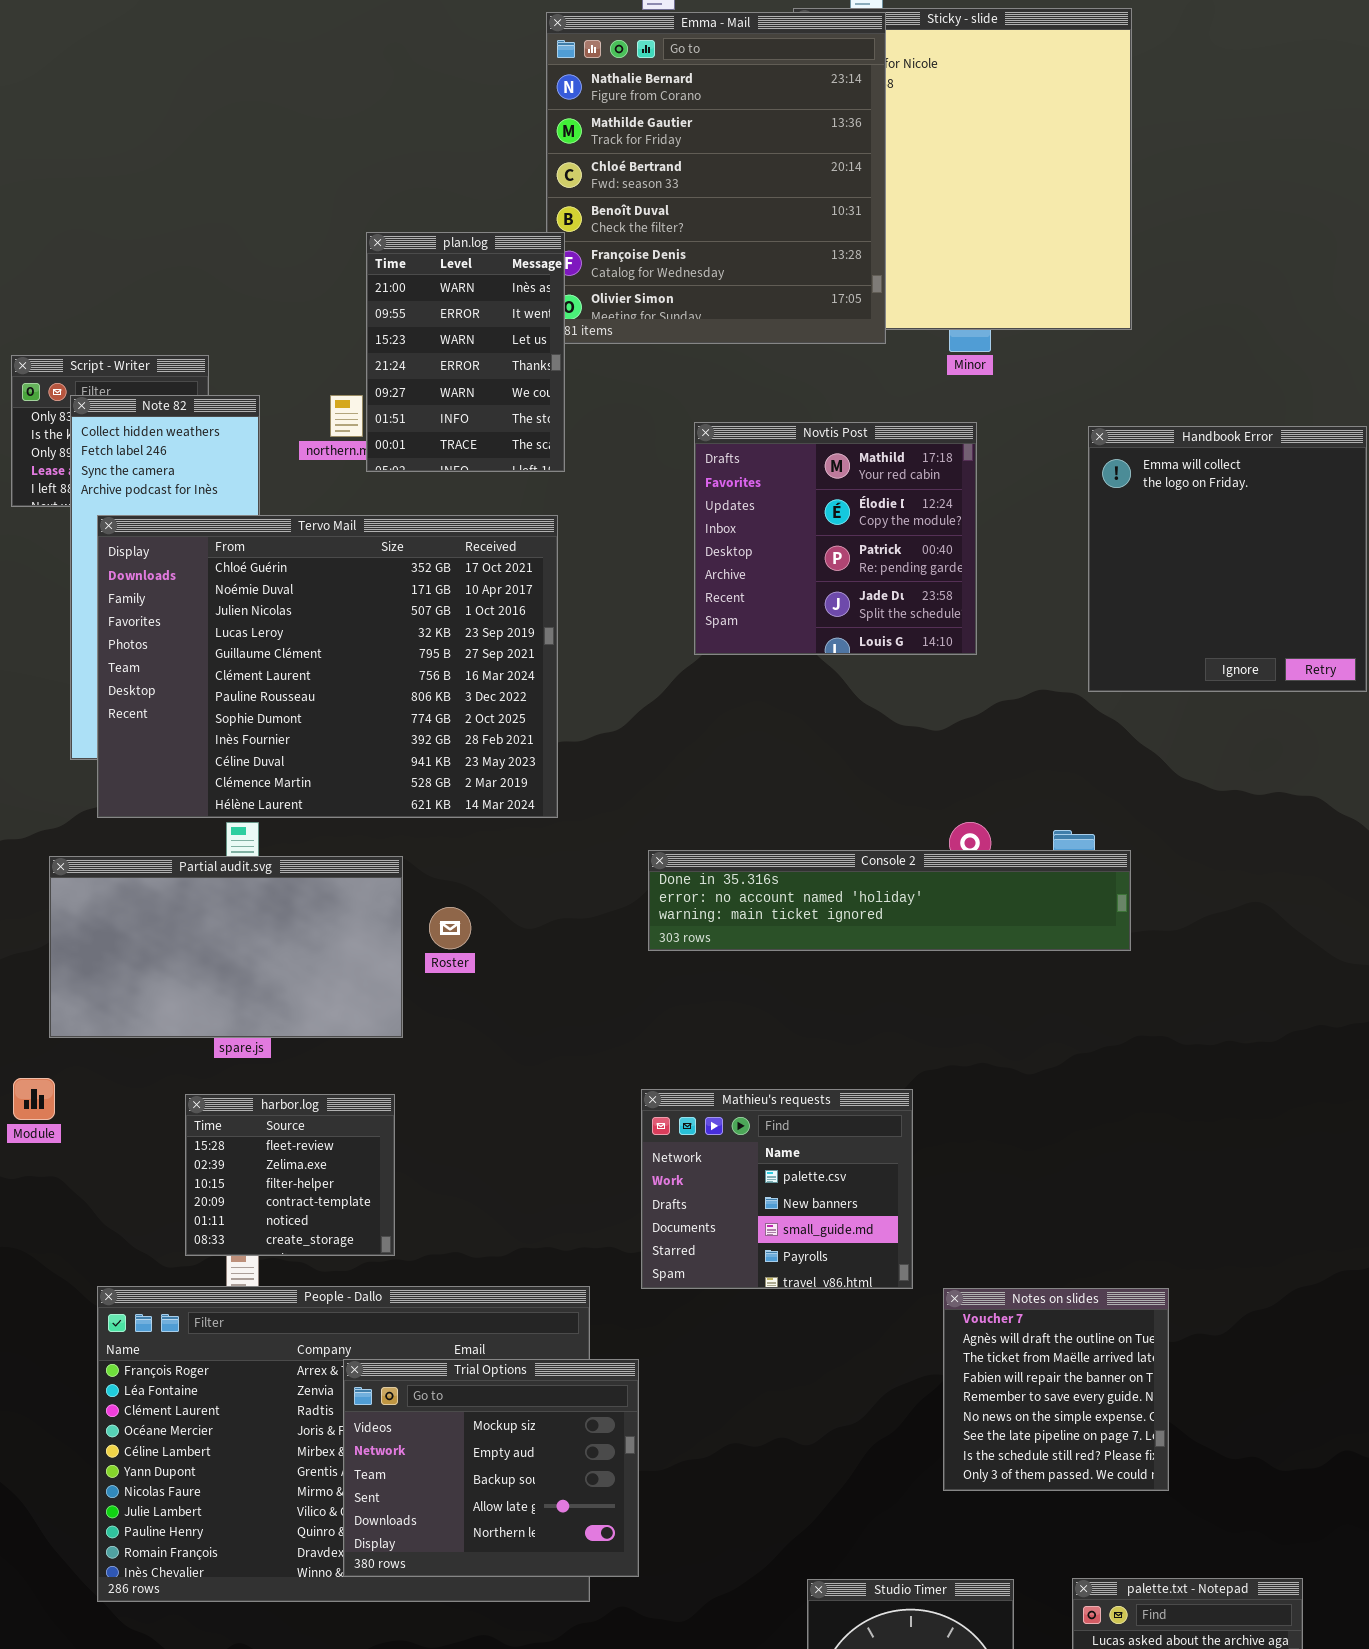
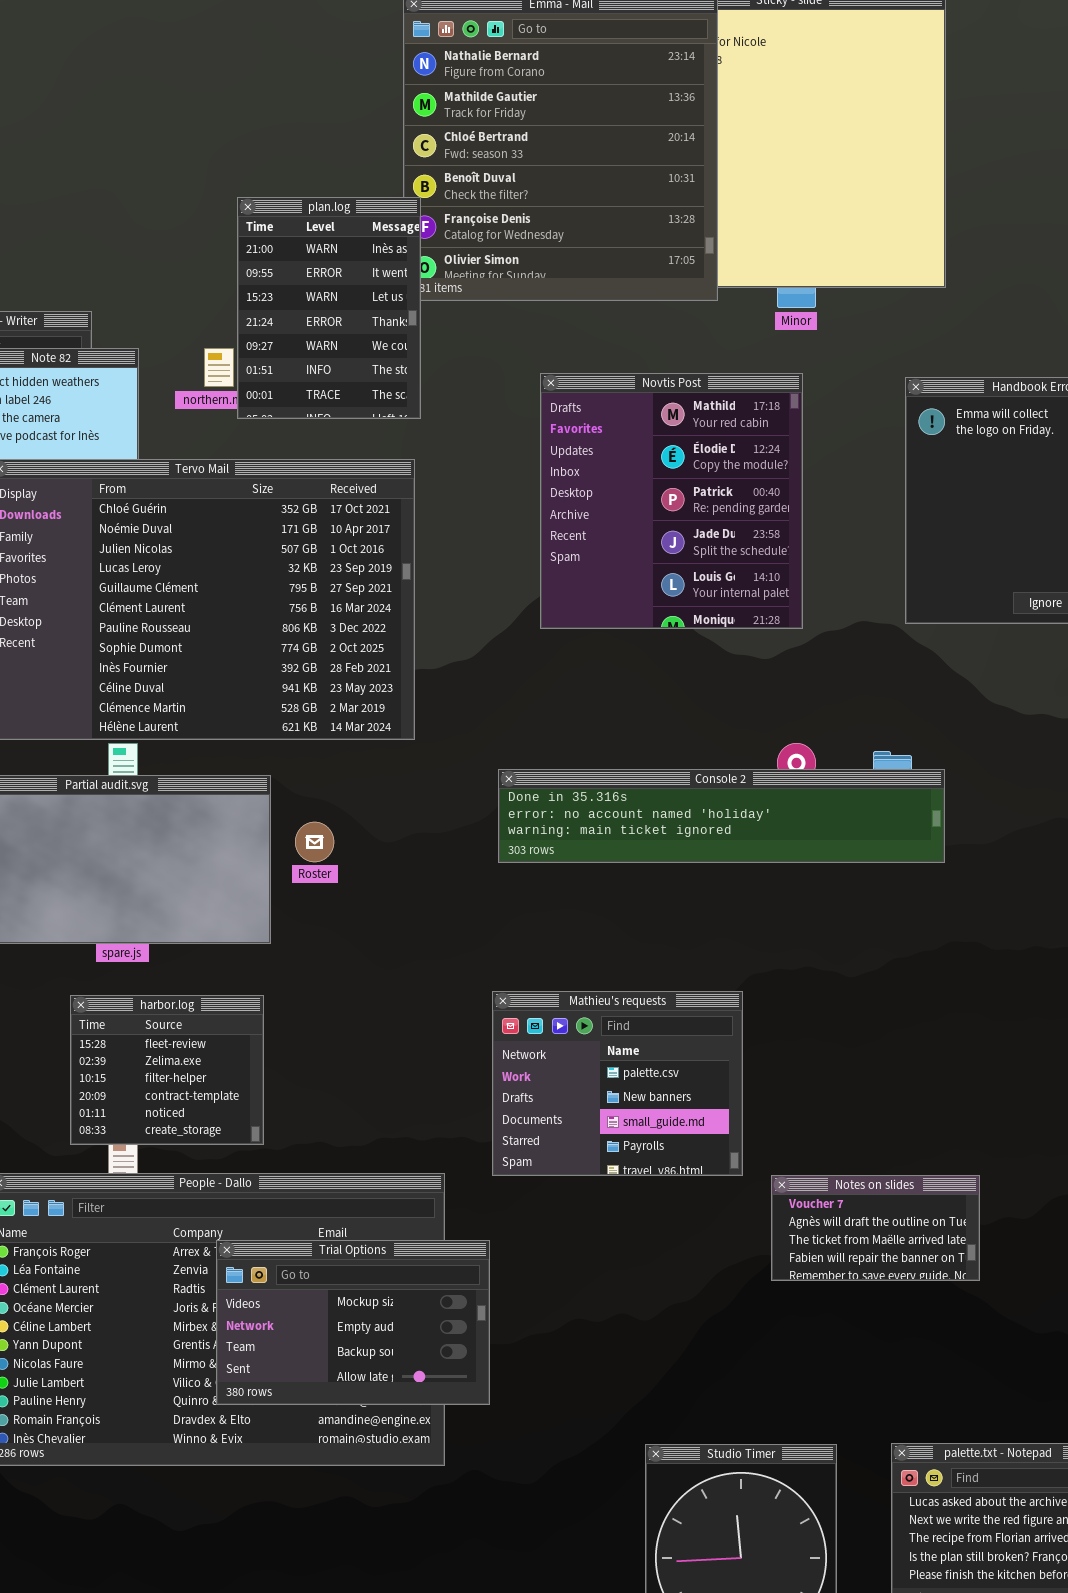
Novtis Post: [694,422,977,655] -> [540,373,803,629], resized
Notes on slides: [943,1288,1169,1491] -> [771,1175,980,1281], resized
Trial Options: [343,1359,639,1577] -> [216,1240,490,1405], resized

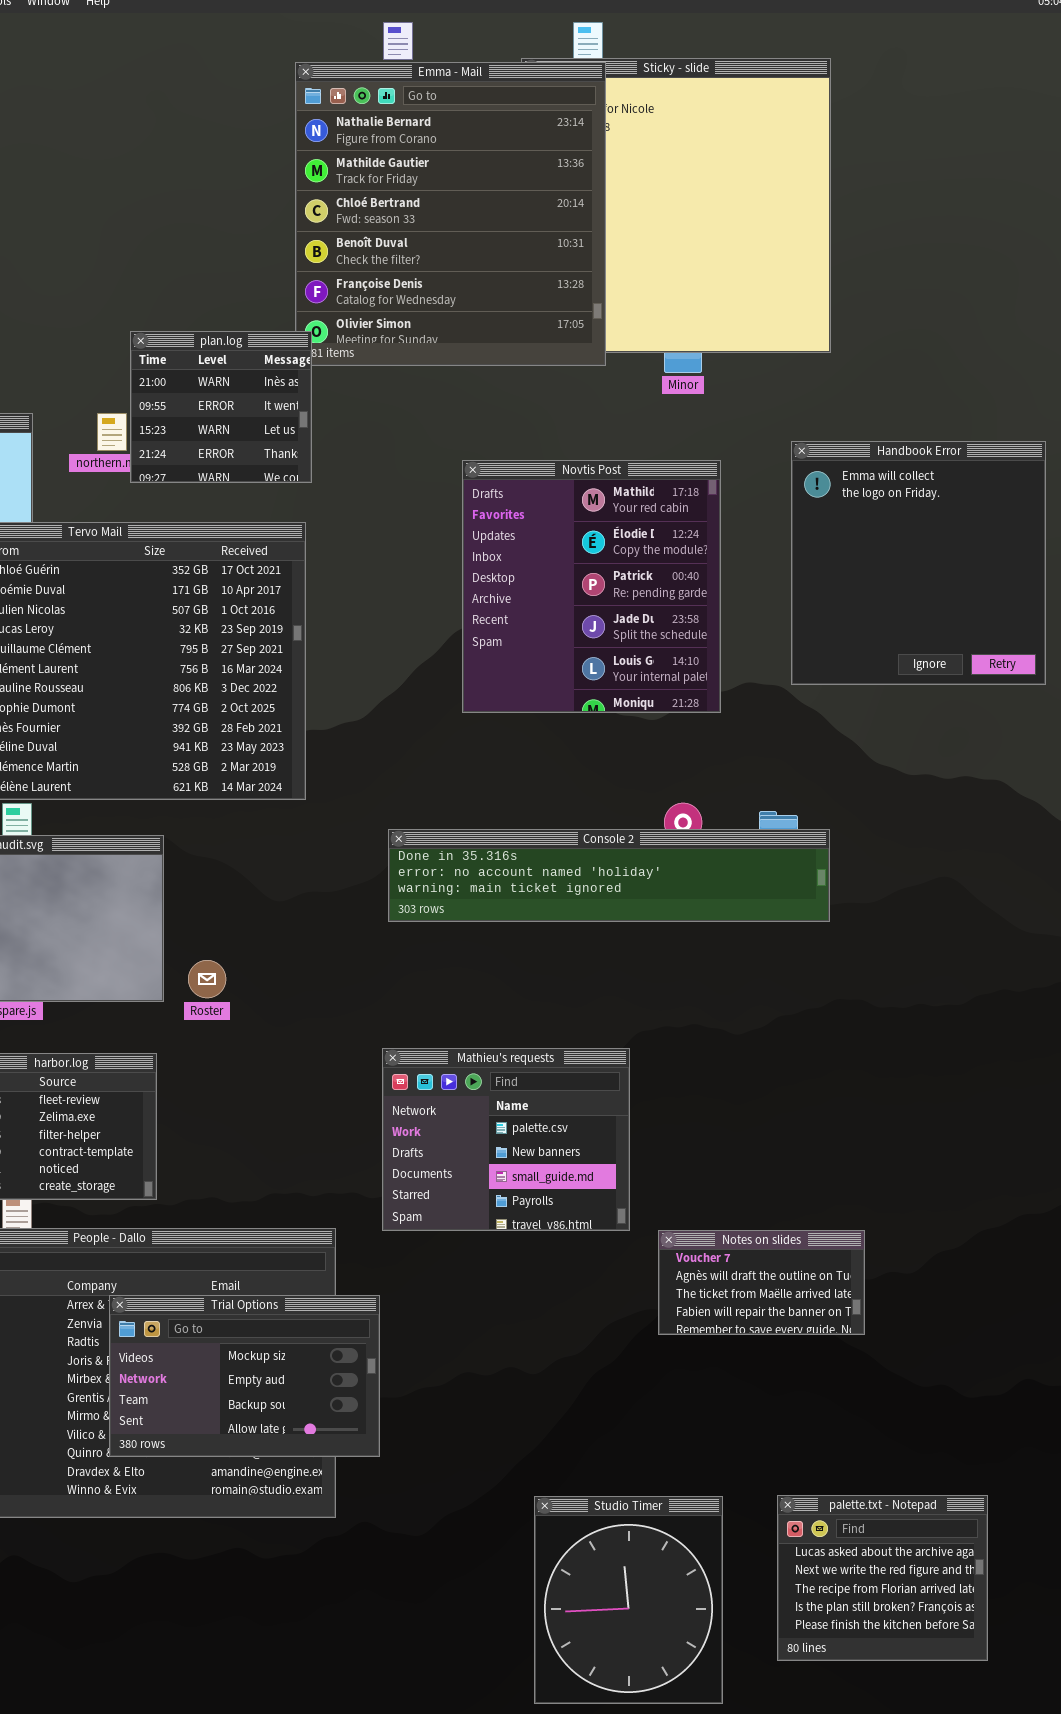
plan.log: [237,197,421,419] -> [130,331,312,483], resized
Novtis Post: [540,373,803,629] -> [462,460,721,713], moved
Roster: [295,822,334,862] -> [188,960,226,998], moved

